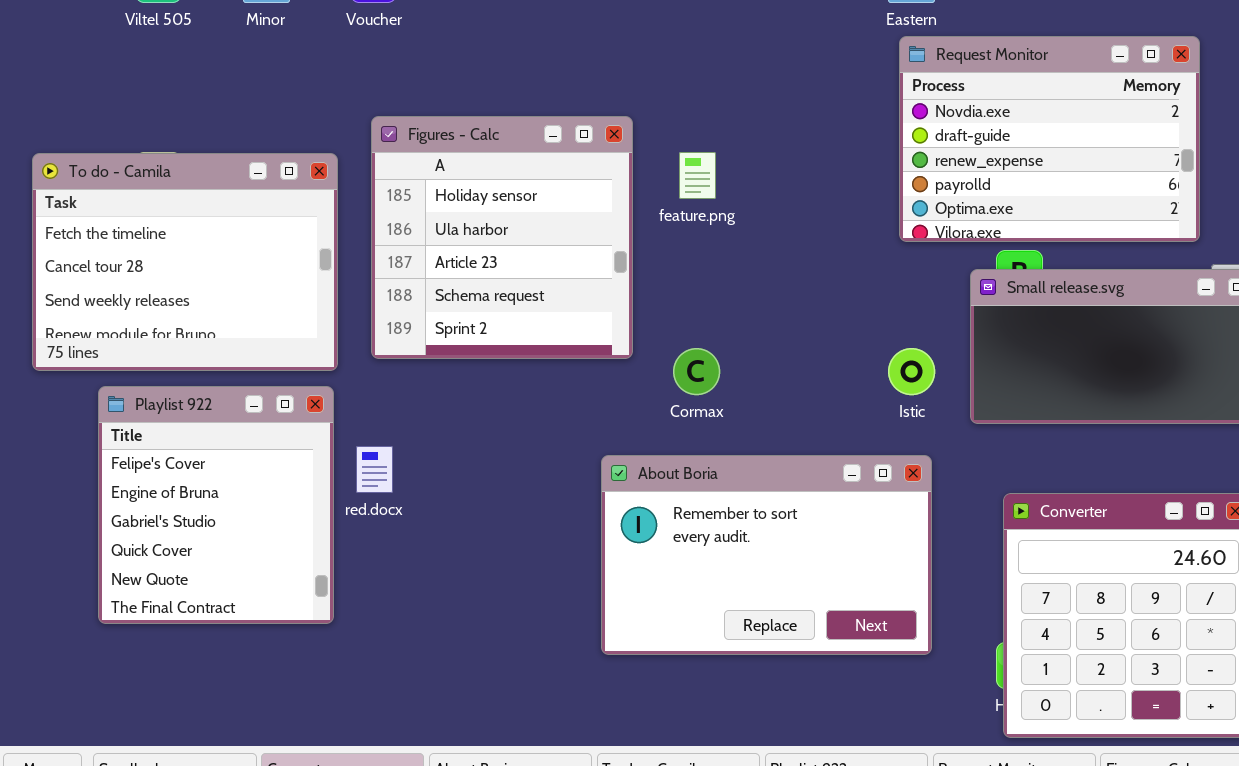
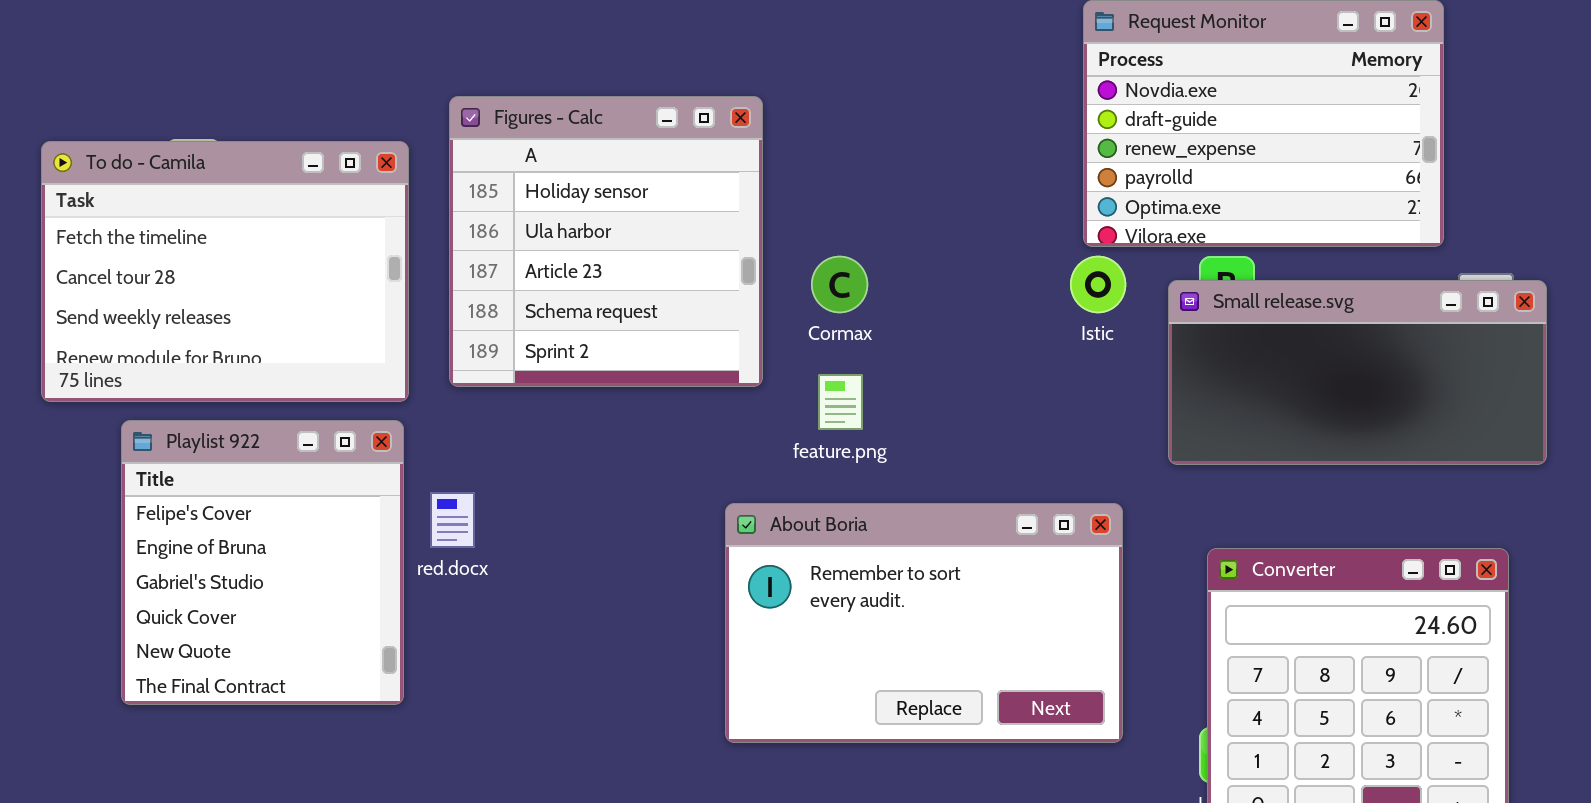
feature.png: [679,152,716,199] -> [818,374,863,430], moved
Cormax: [673,348,720,395] -> [811,256,868,313], moved
Istic: [888,348,935,395] -> [1070,256,1126,313], moved

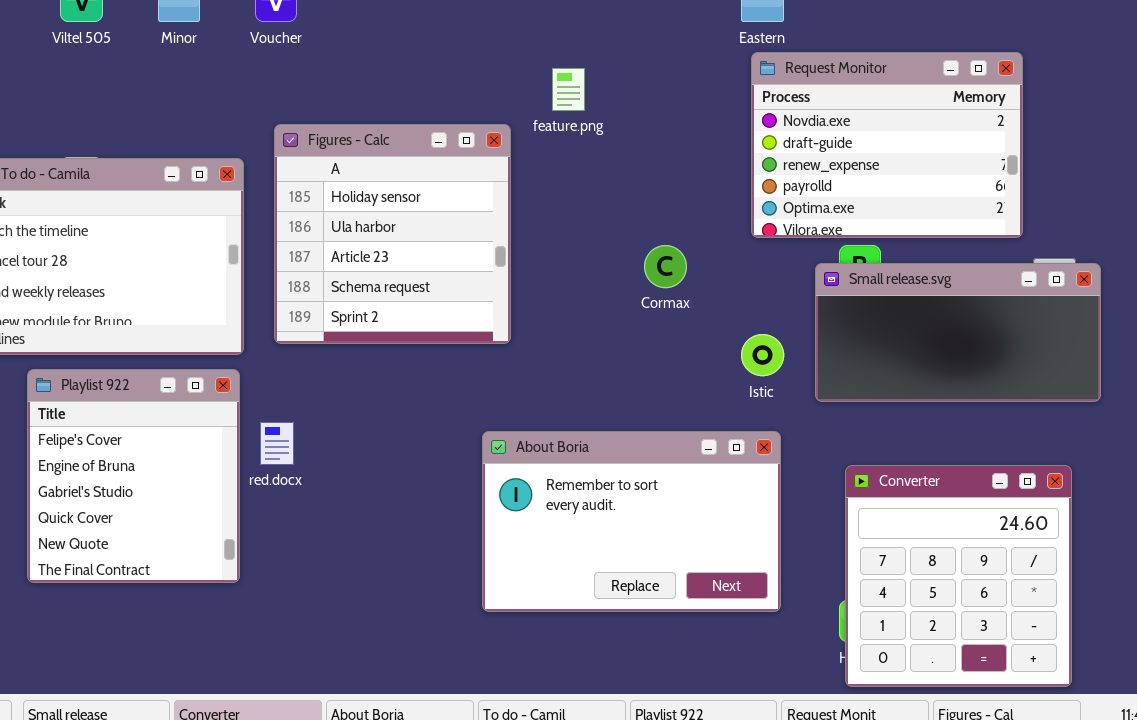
Cormax: [811,256,868,313] -> [644,245,687,288], moved
Istic: [1070,256,1126,313] -> [741,334,784,376], moved
feature.png: [818,374,863,430] -> [552,68,585,111], moved

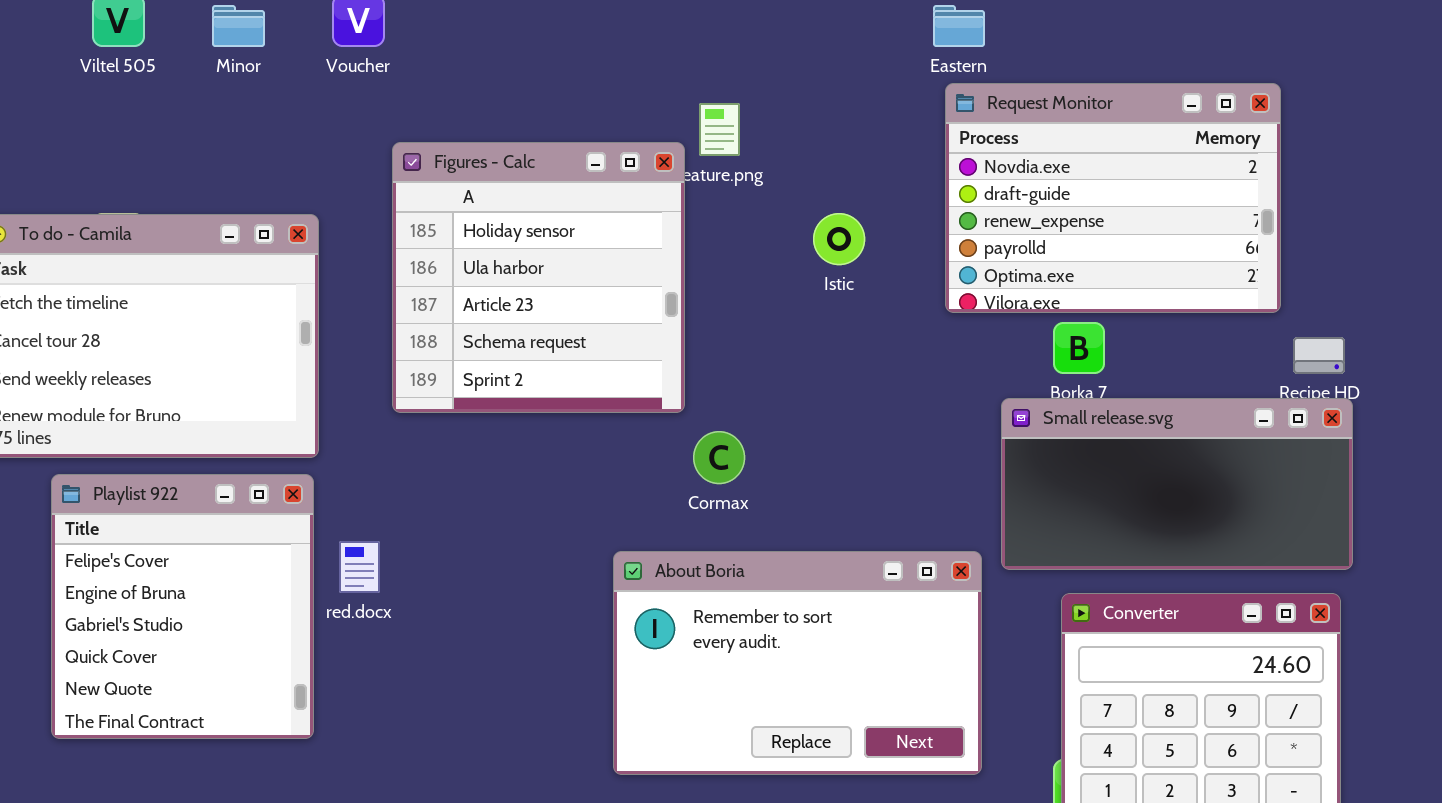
Figures - Calc: [274,124,511,344] -> [392,142,685,413], moved
Cormax: [644,245,687,288] -> [693,431,745,484], moved
Small release.svg: [815,263,1101,402] -> [1001,398,1353,570], moved
Istic: [741,334,784,376] -> [813,213,865,265], moved

